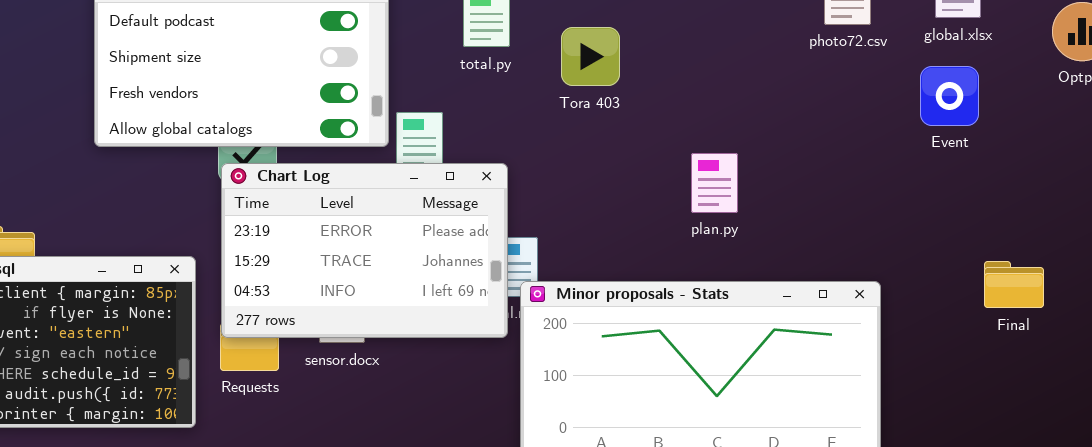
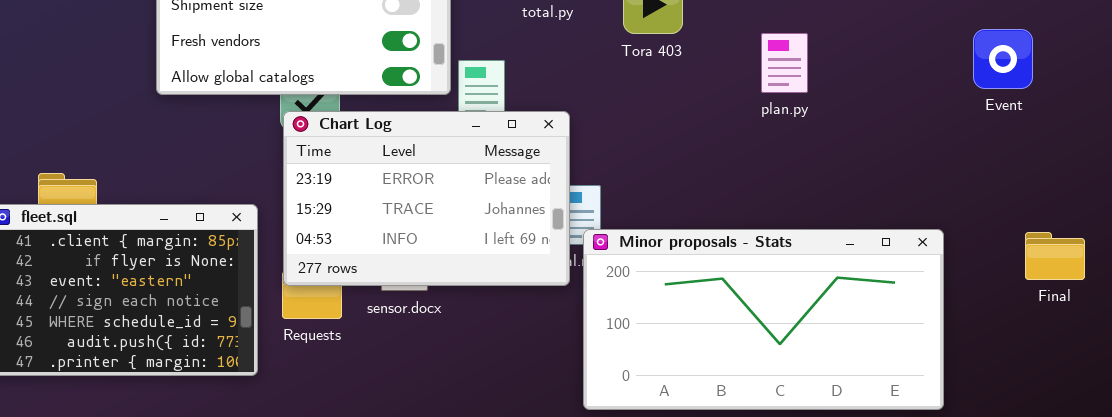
Event: [920,66,979,126] -> [973,29,1033,89], moved
plan.py: [691,153,738,213] -> [761,33,808,93], moved
Final: [984,261,1044,308] -> [1025,232,1085,280], moved

